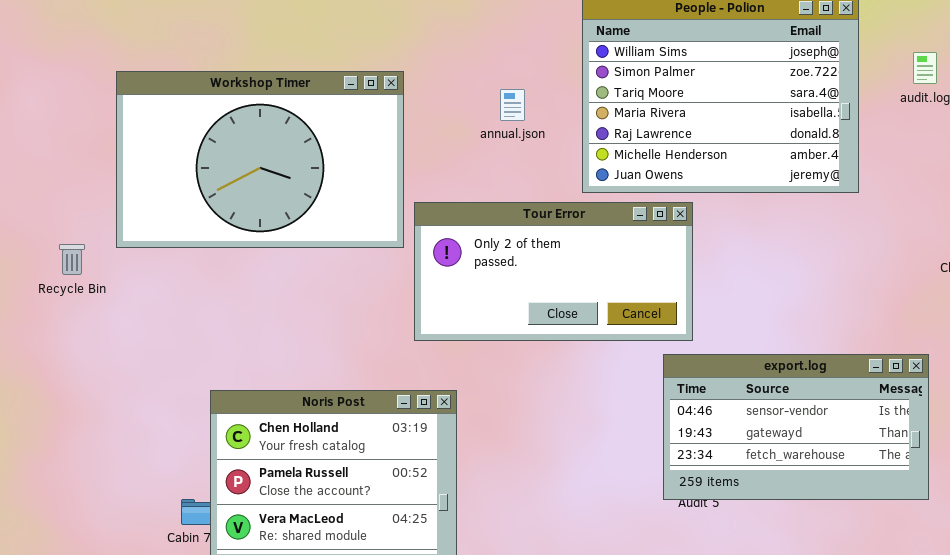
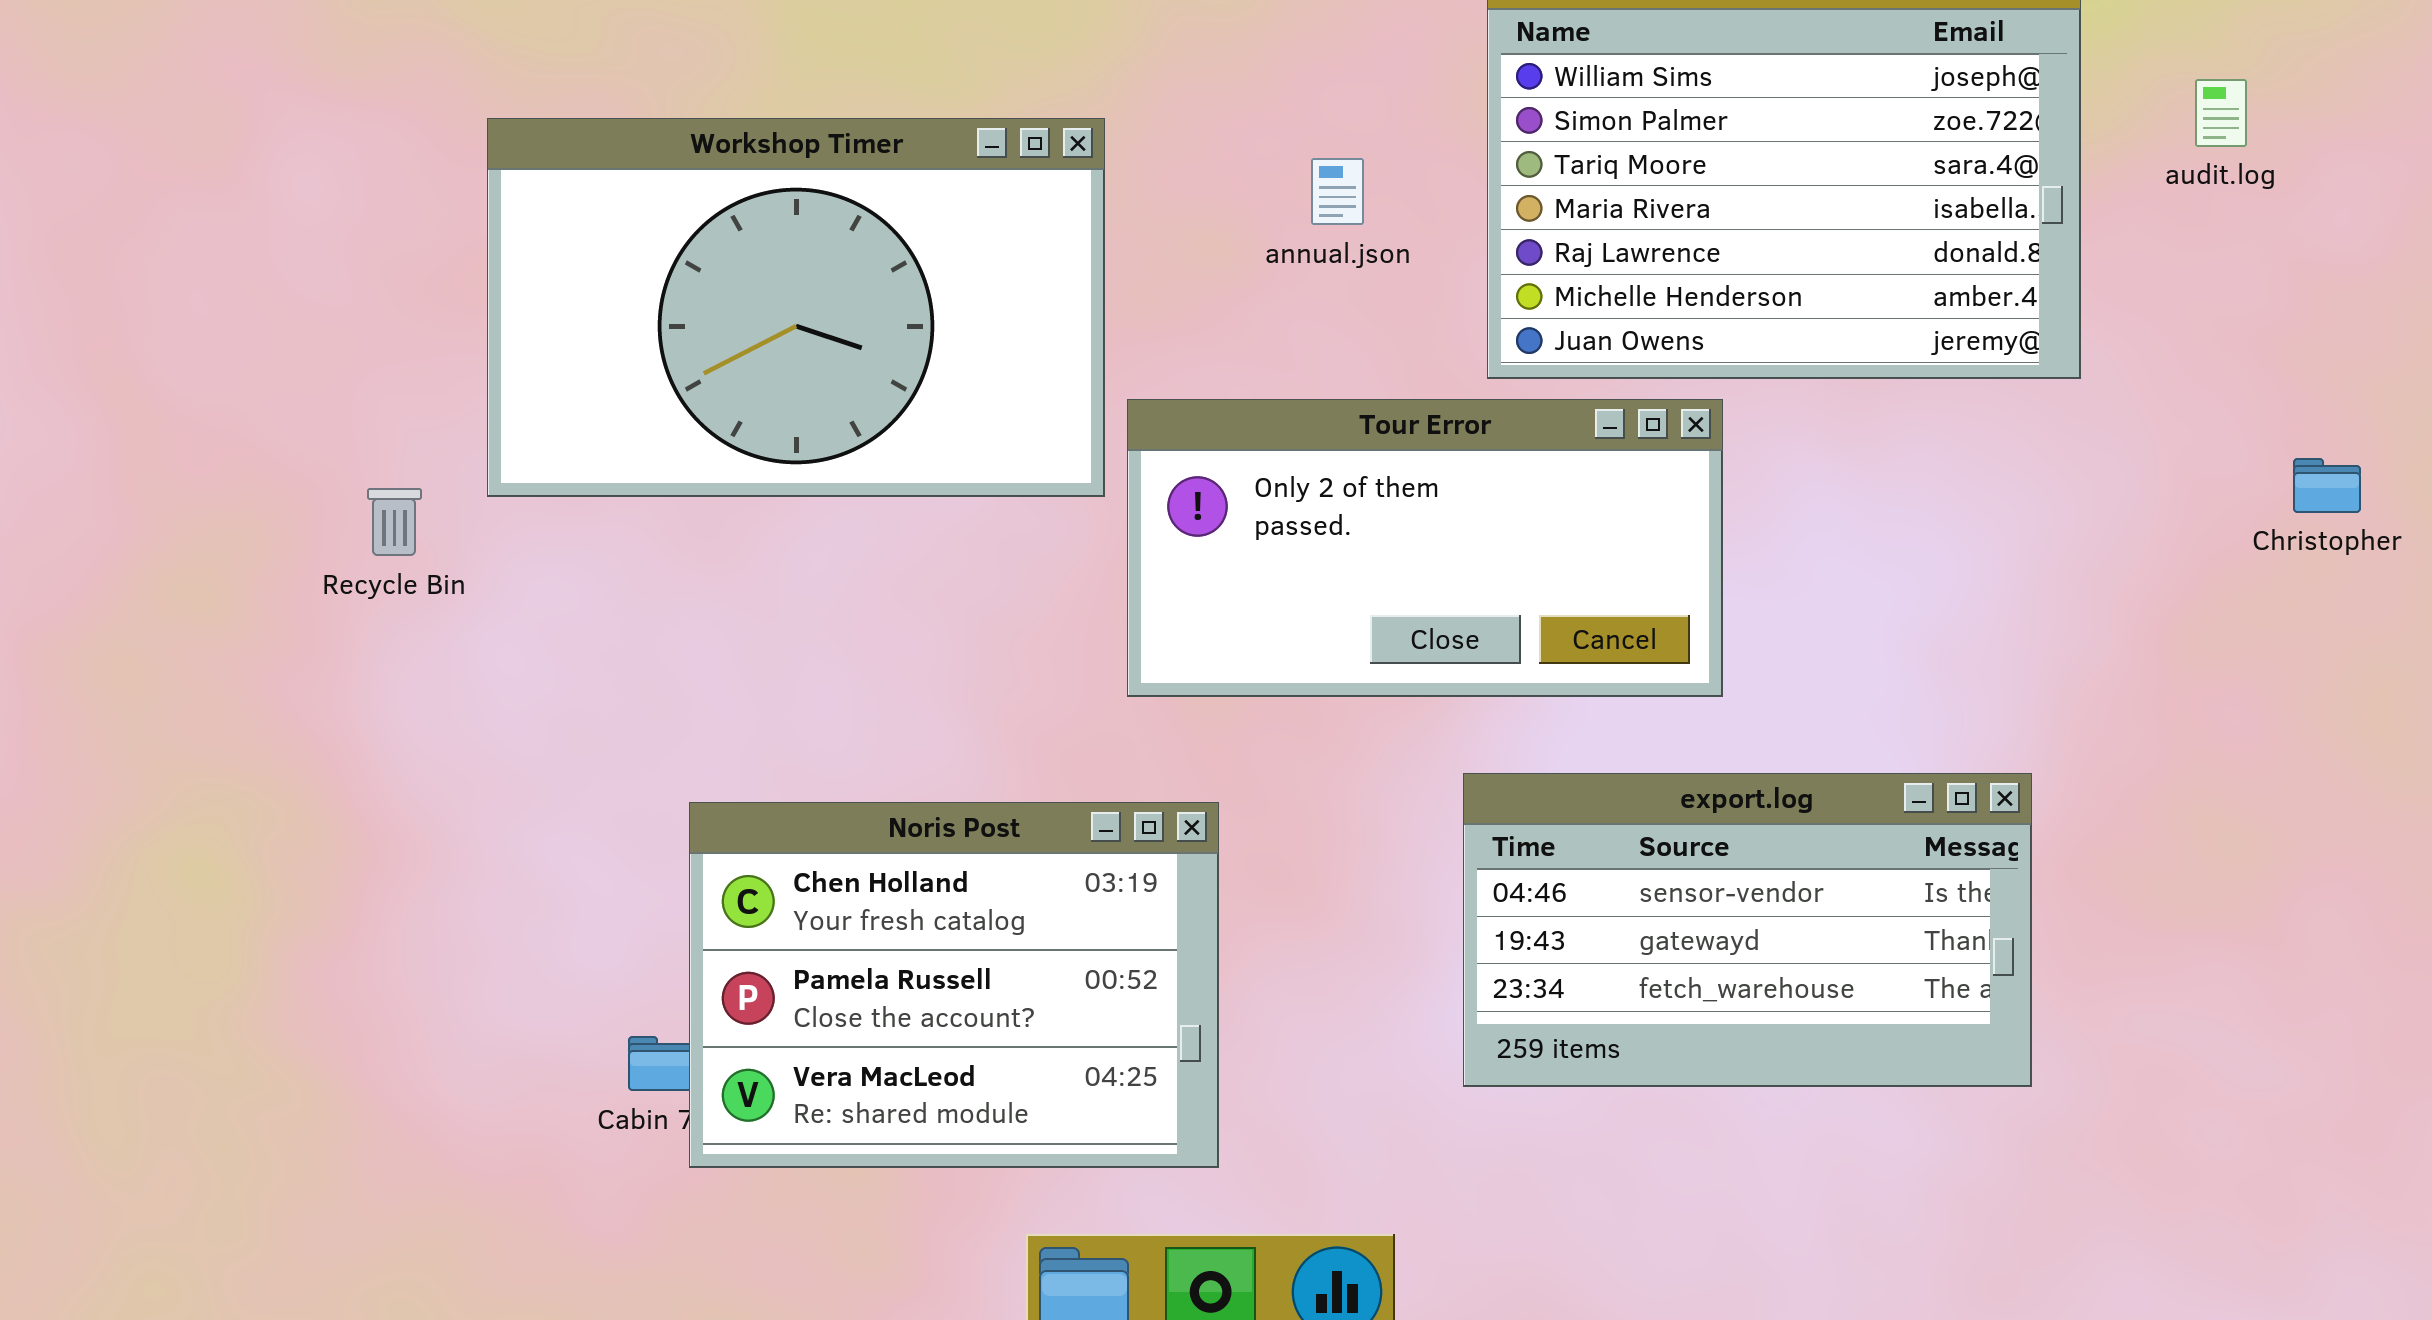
export.log: [663,354,929,500] -> [1463,773,2032,1087], moved

